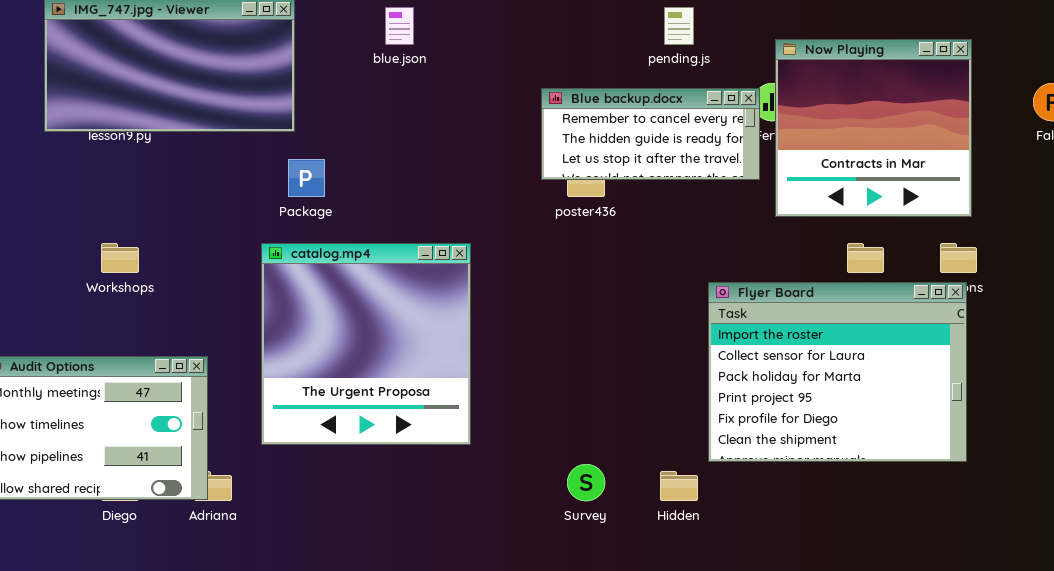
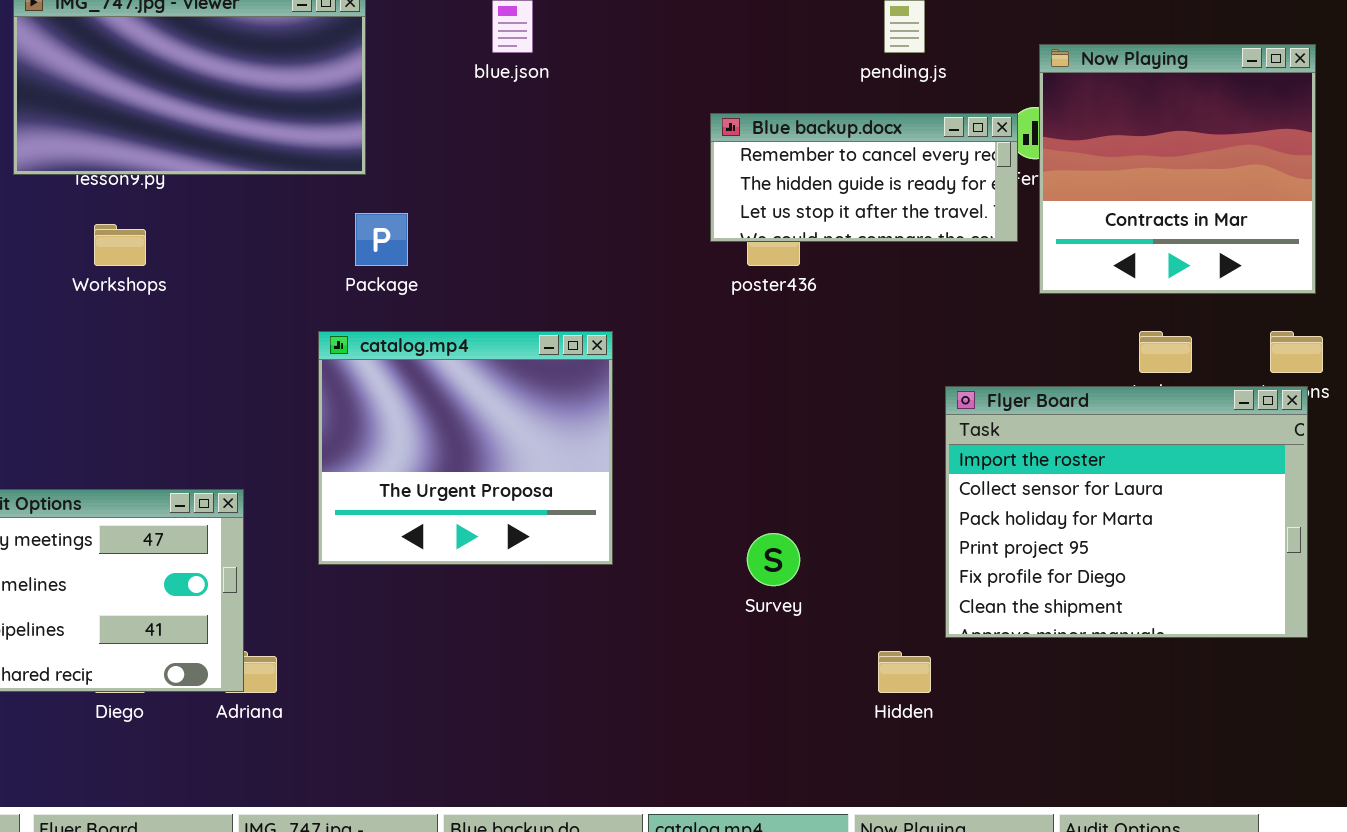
Workshops: [101,243,139,273] -> [94,224,146,266], moved
catalog.mp4: [261,243,471,445] -> [318,331,613,565], resized
Survey: [567,464,605,501] -> [747,533,800,586], moved

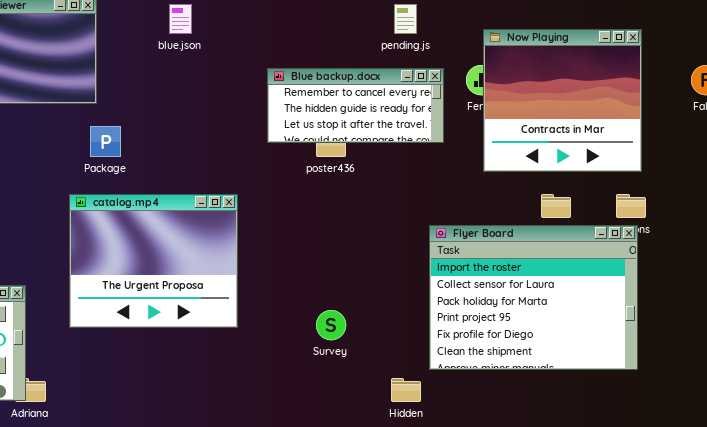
Blue backup.docx: [710,113,1018,242] -> [267,68,444,143], moved

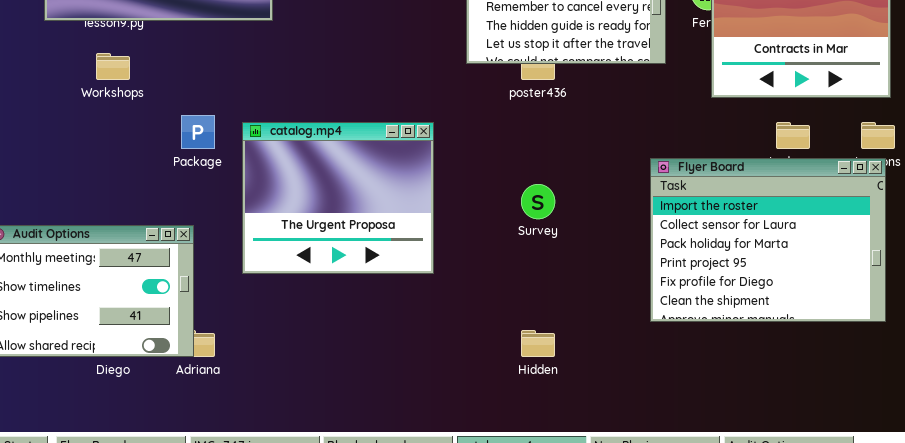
Package: [90,126,121,157] -> [181,115,215,149], moved
Survey: [316,310,346,340] -> [521,184,555,219], moved
Hidden: [391,378,421,402] -> [521,330,555,357], moved

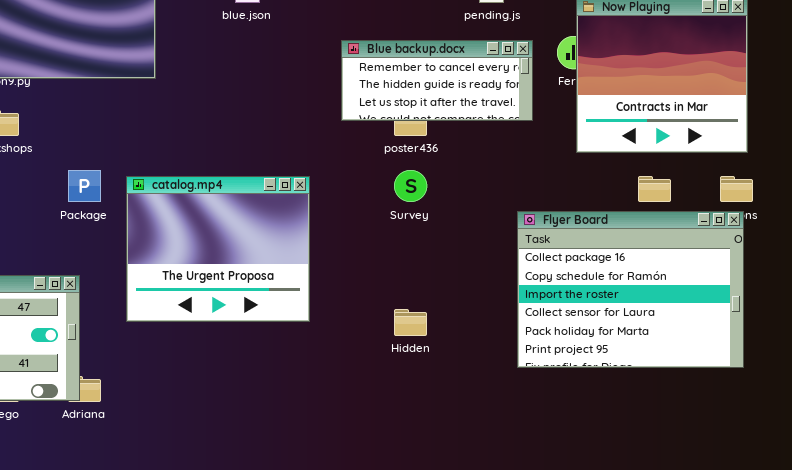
Flyer Board: [650,158,886,322] -> [517,211,744,368], scrolled up 2 rows
Survey: [521,184,555,219] -> [394,170,427,202], moved
Hidden: [521,330,555,357] -> [394,309,427,336], moved

